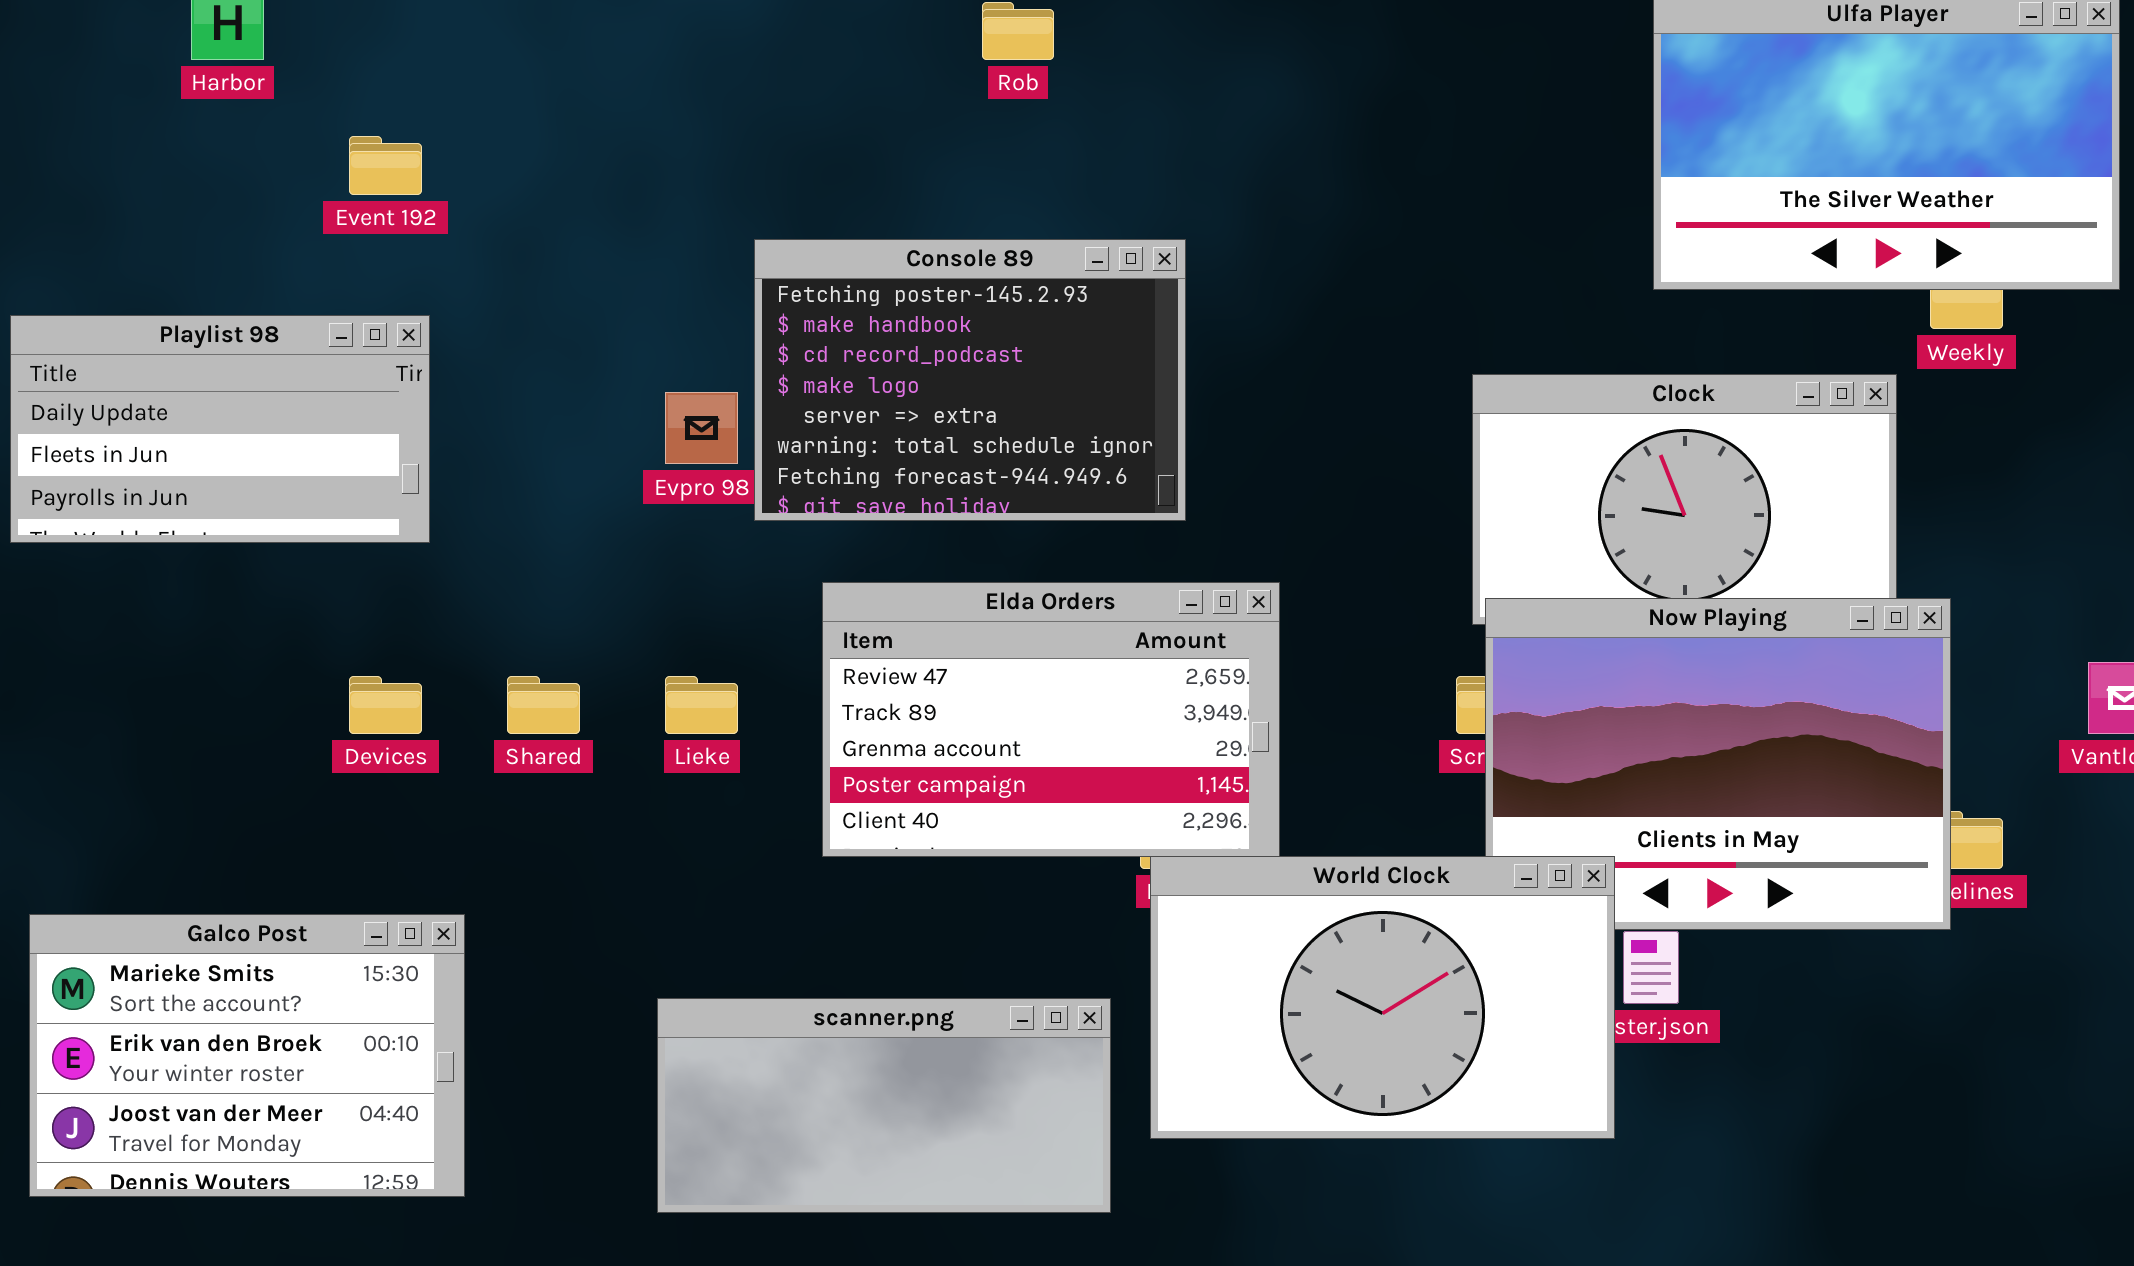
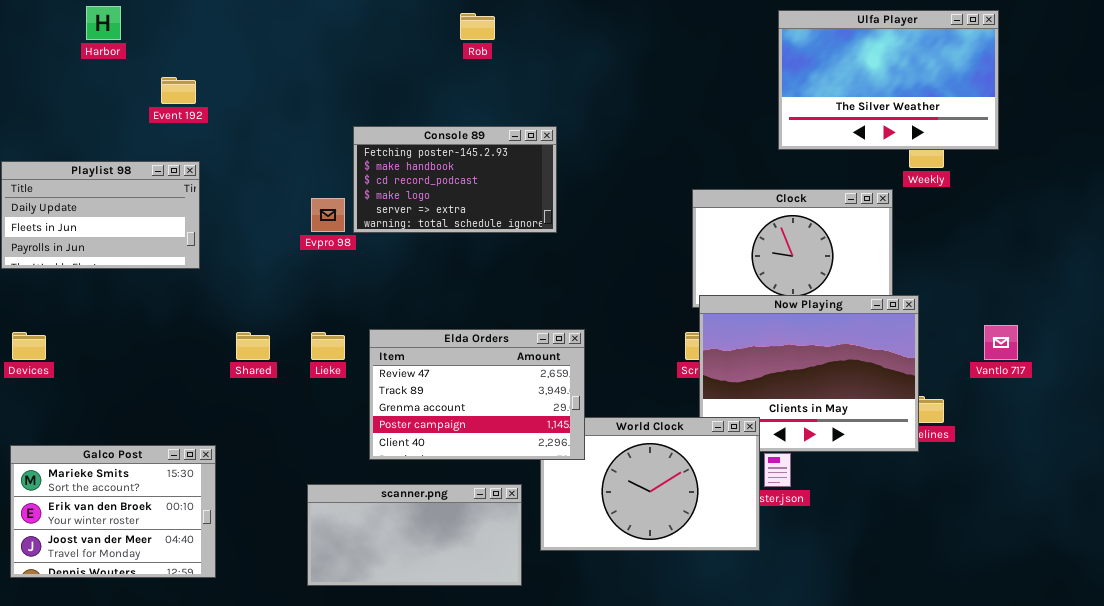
Console 89: [754,239,1186,521] -> [353,126,557,233], resized
Elda Orders: [822,582,1280,857] -> [369,329,585,460], moved
Devices: [349,676,422,734] -> [12,332,46,360], moved

